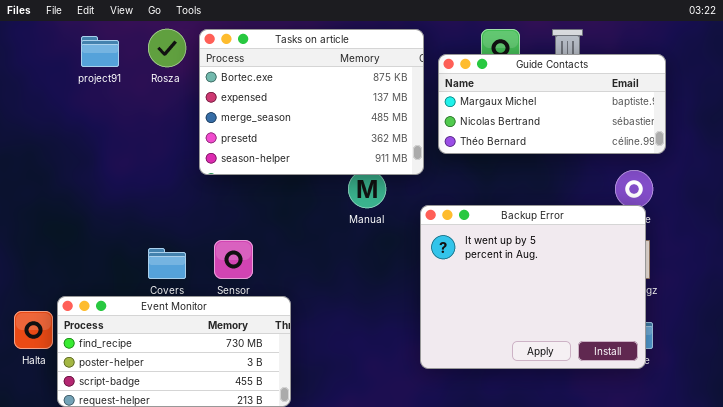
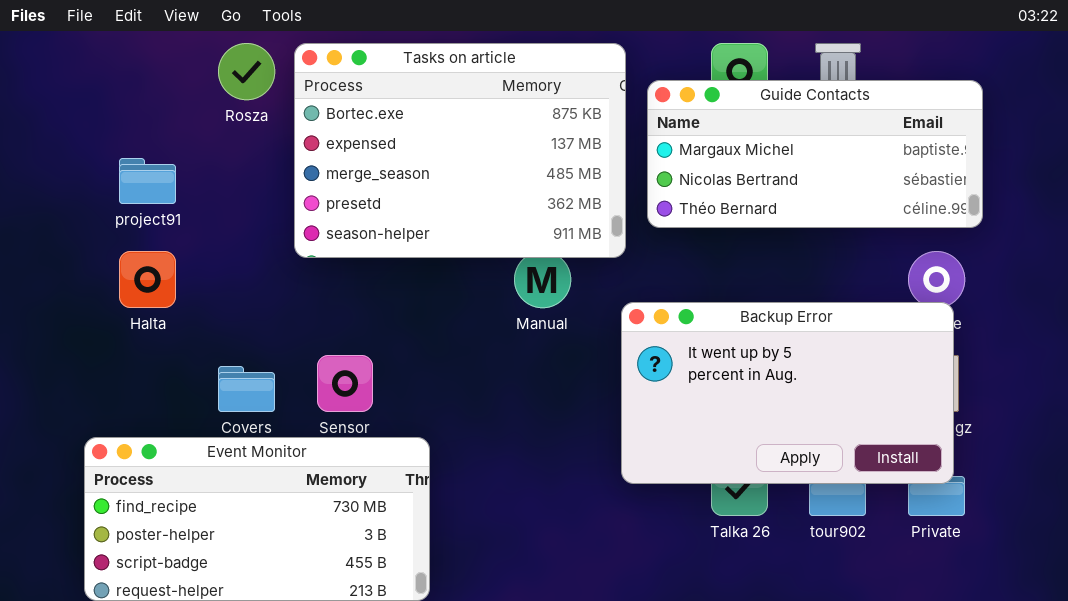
project91: [81,36,119,67] -> [119,158,176,204], moved
Backup Error: [420,205,646,369] -> [621,302,954,484], resized
Halta: [14,311,53,349] -> [119,251,176,308], moved

